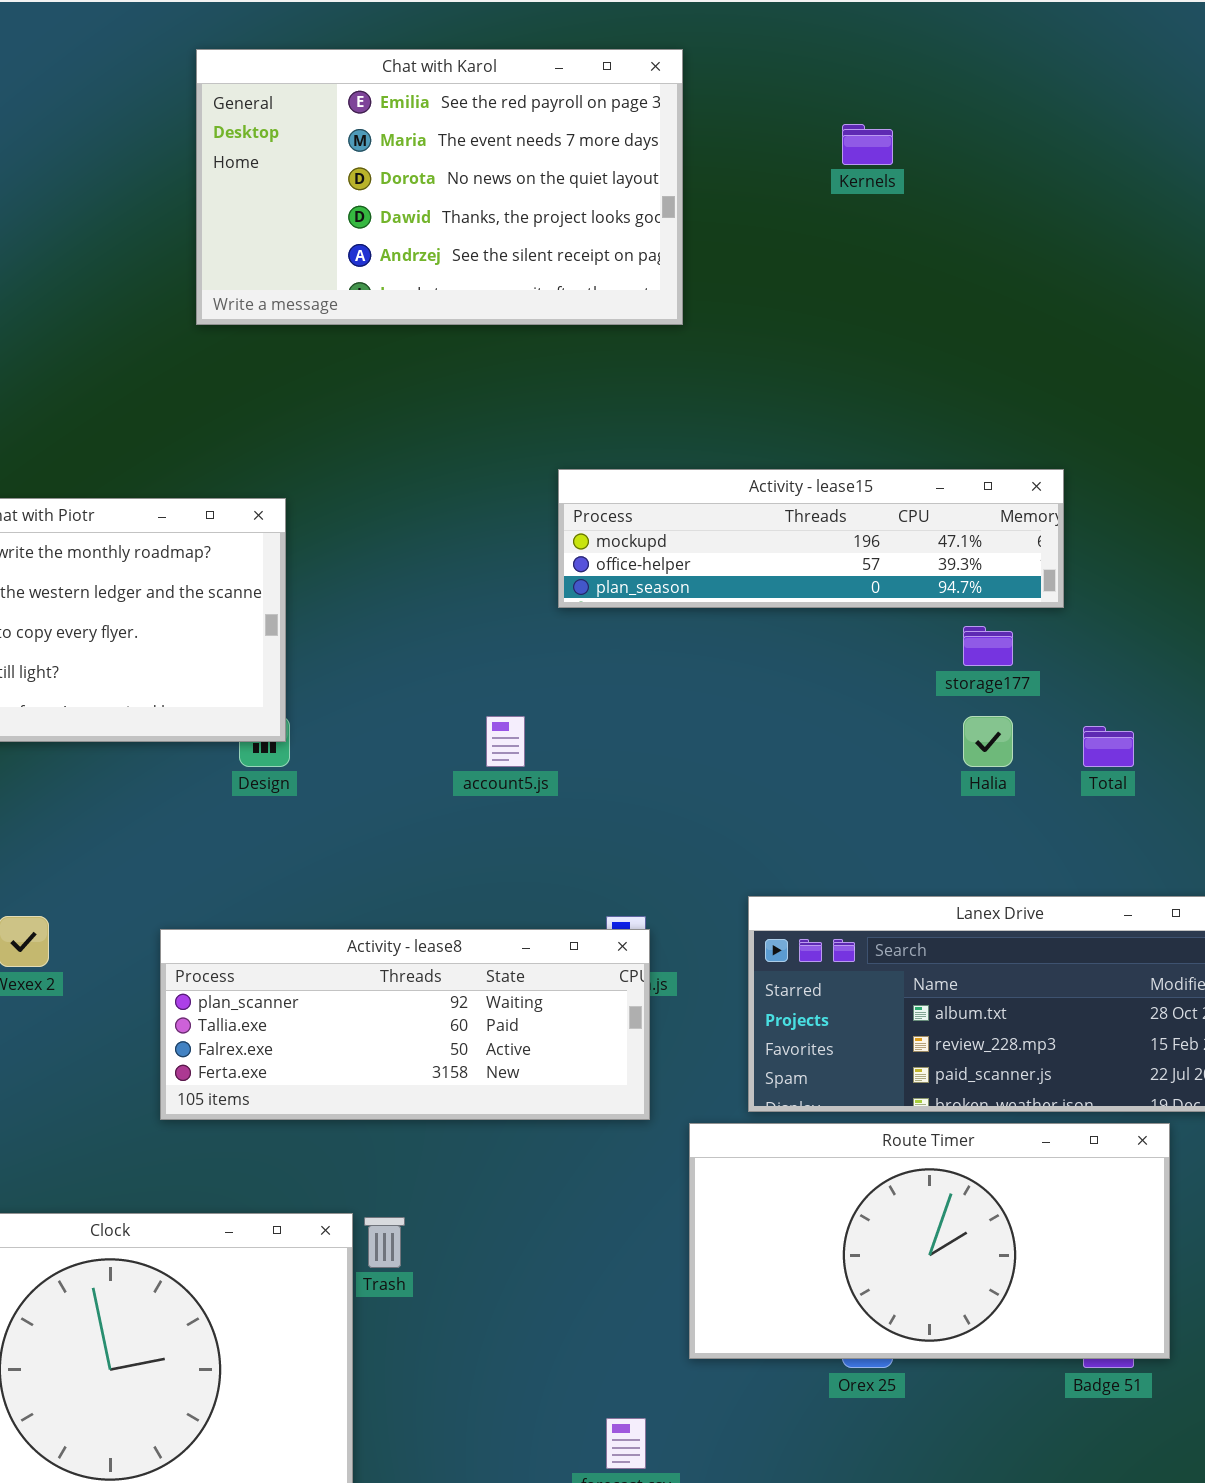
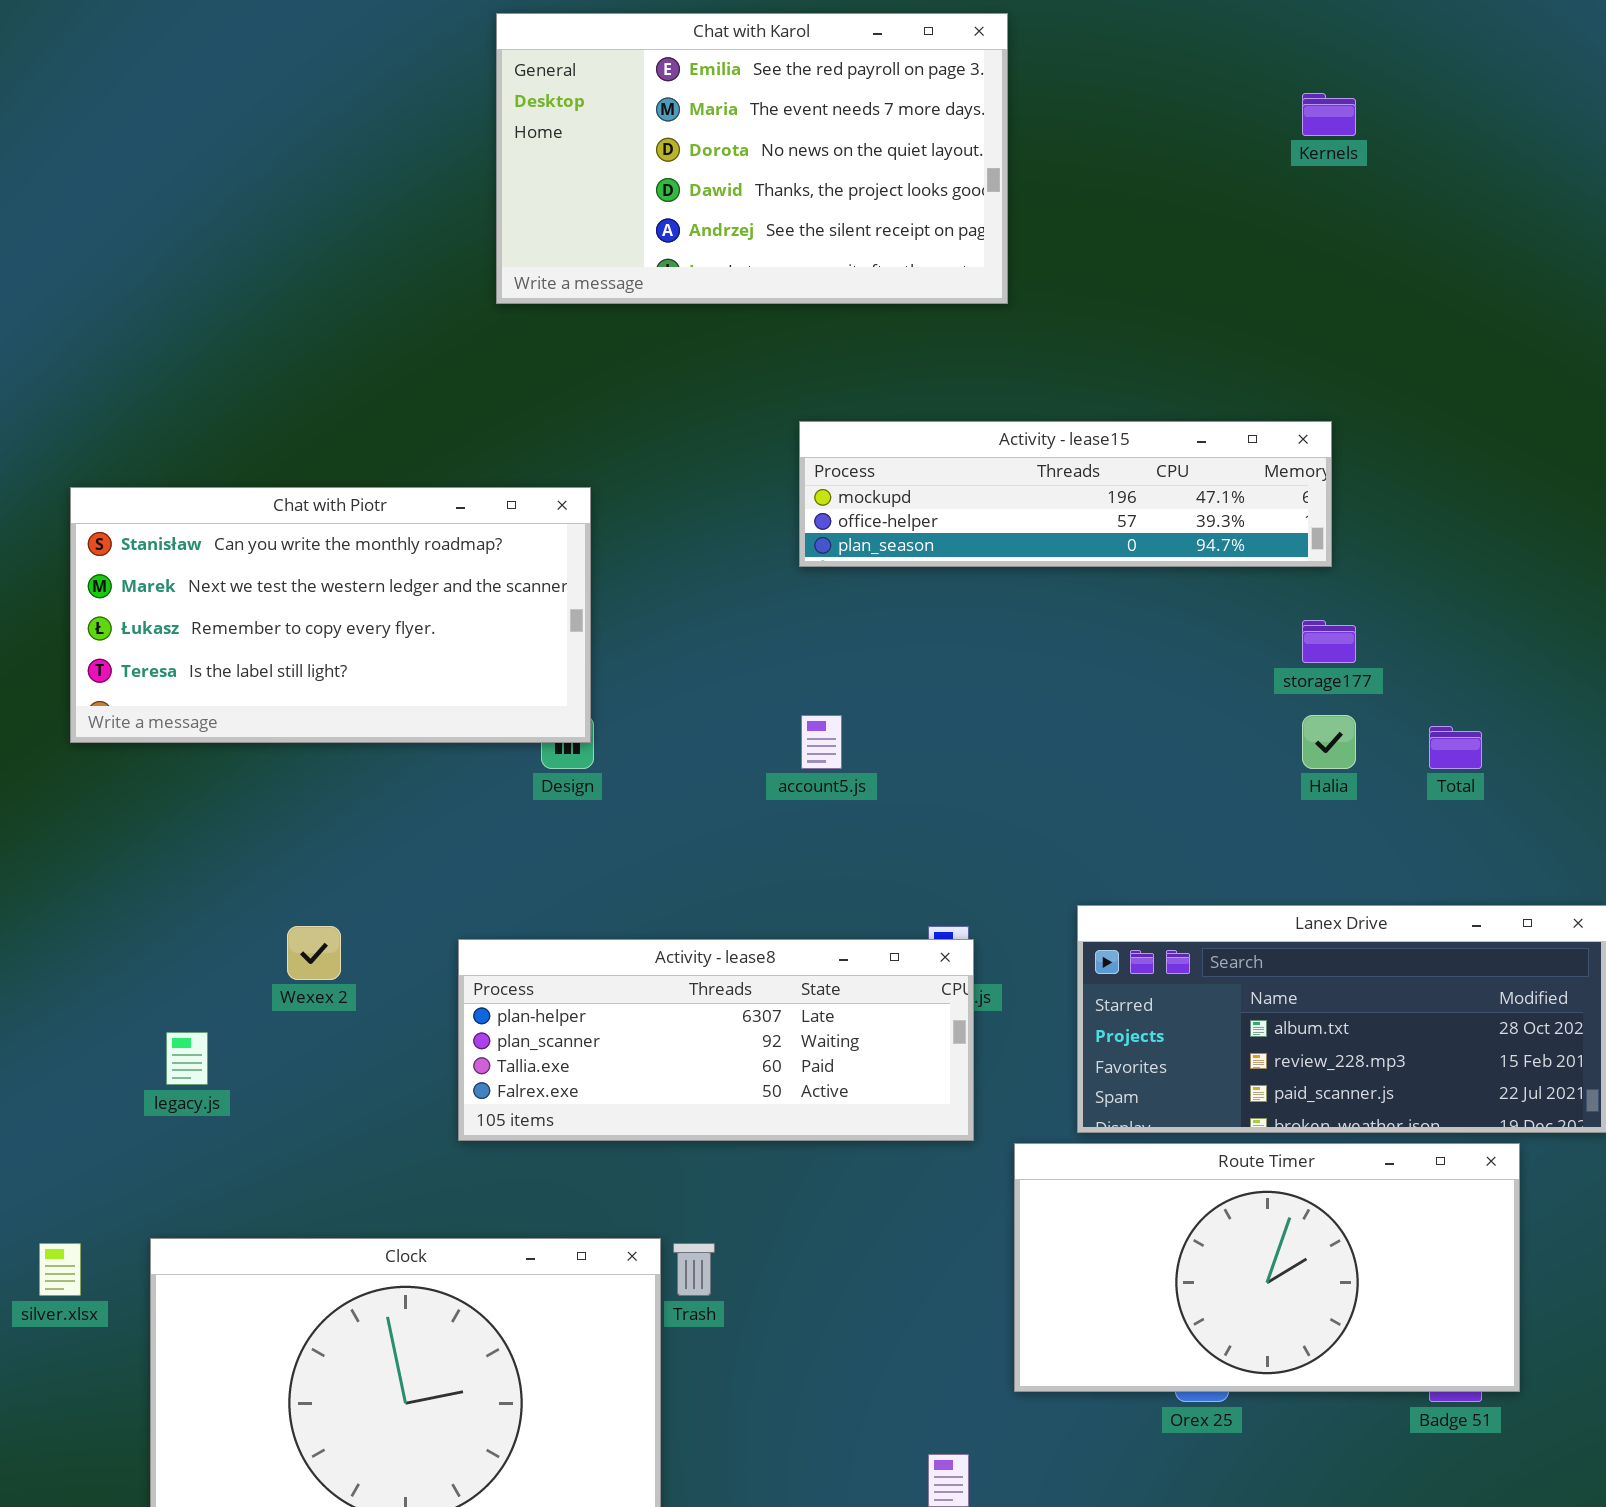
Kernels: [842,124,893,165] -> [1302,93,1356,136], moved
Activity - lease15: [558,469,1064,608] -> [799,421,1332,567], moved
Activity - lease8: [160,929,650,1120] -> [458,939,974,1141], scrolled up 1 row

